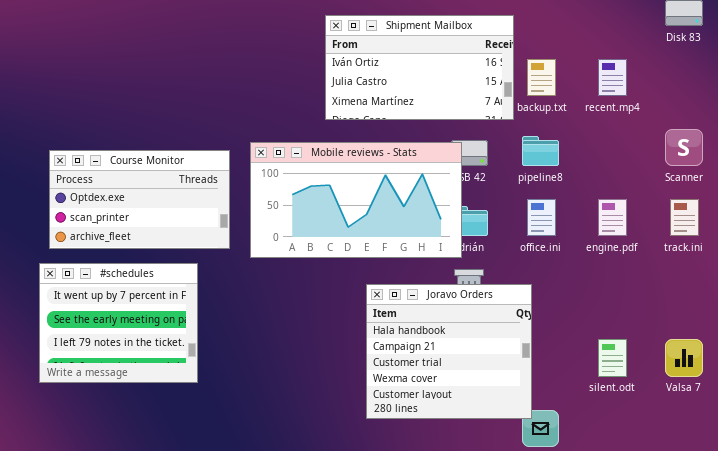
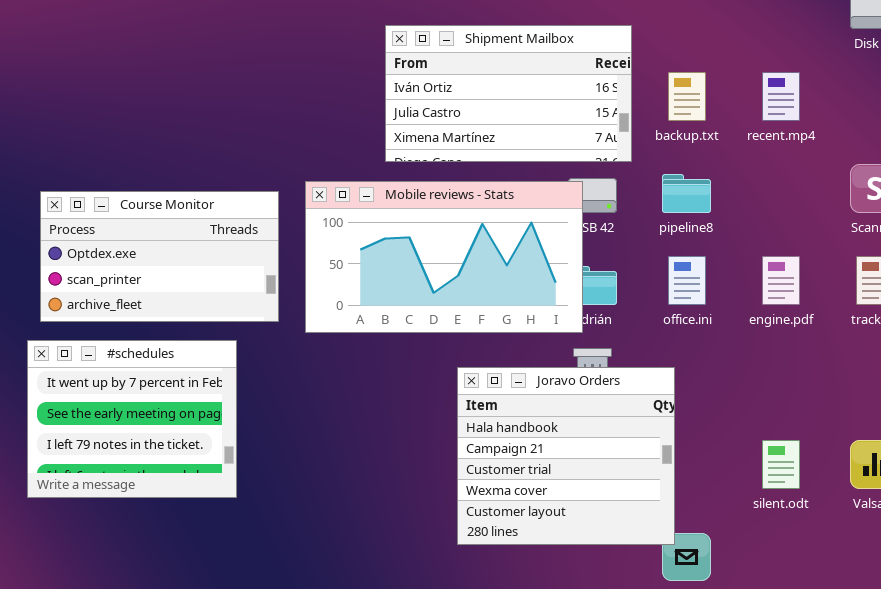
Shipment Mailbox: [325,15,514,120] -> [385,25,632,162], moved

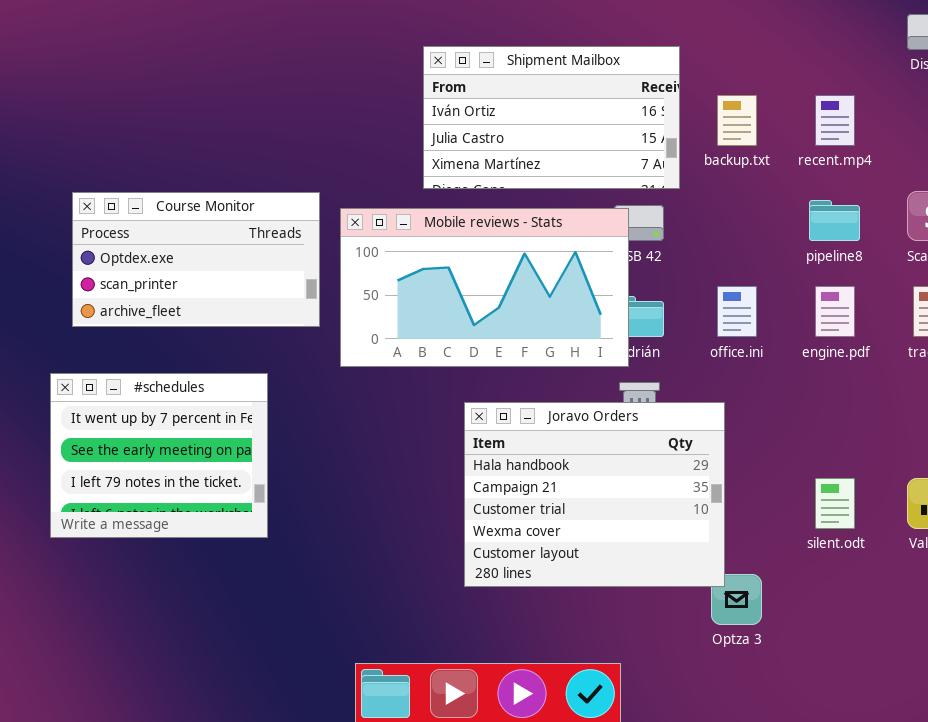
pipeline8: [662,174,711,213] -> [809,200,860,241], moved
Course Monitor: [40,191,279,322] -> [72,192,320,327], moved
Joravo Orders: [457,367,675,545] -> [464,402,725,587], resized

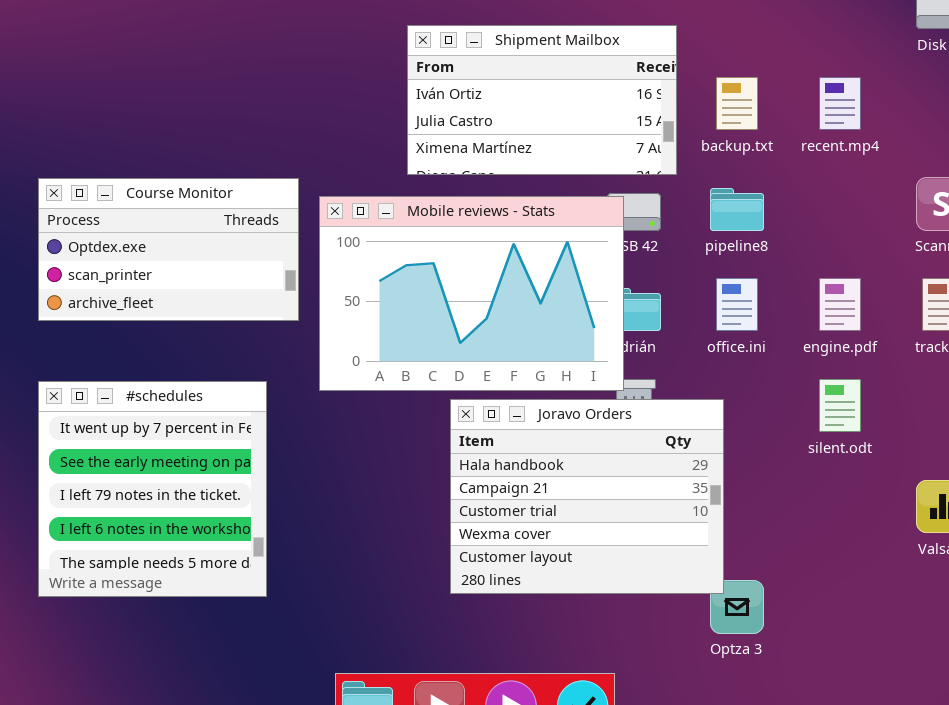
pipeline8: [809,200,860,241] -> [710,188,764,231], moved
Mobile reviews - Stats: [340,208,629,367] -> [319,196,624,391], resized
#schedules: [50,373,268,538] -> [38,381,267,597], moved, resized
silent.odt: [815,478,855,529] -> [819,379,861,432], moved

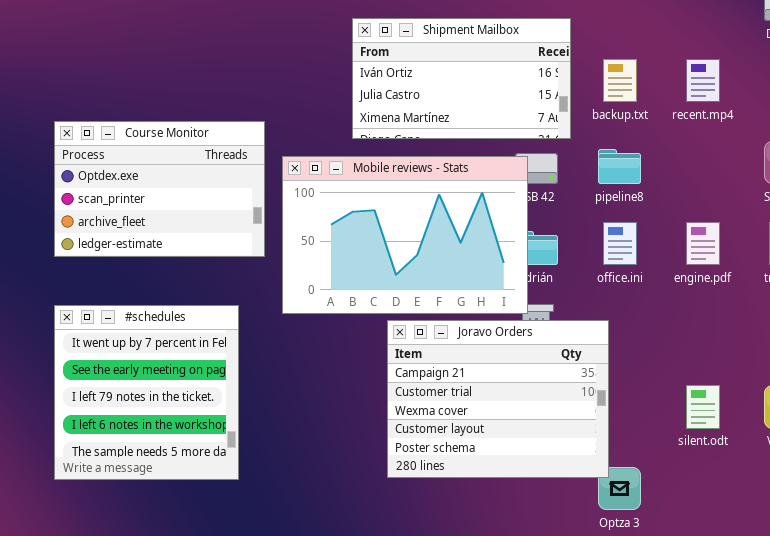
Course Monitor: [38,178,299,321] -> [54,121,265,257], resized
silent.odt: [819,379,861,432] -> [686,385,720,429], moved
Joravo Orders: [450,399,724,594] -> [387,320,609,478], scrolled down 1 row

